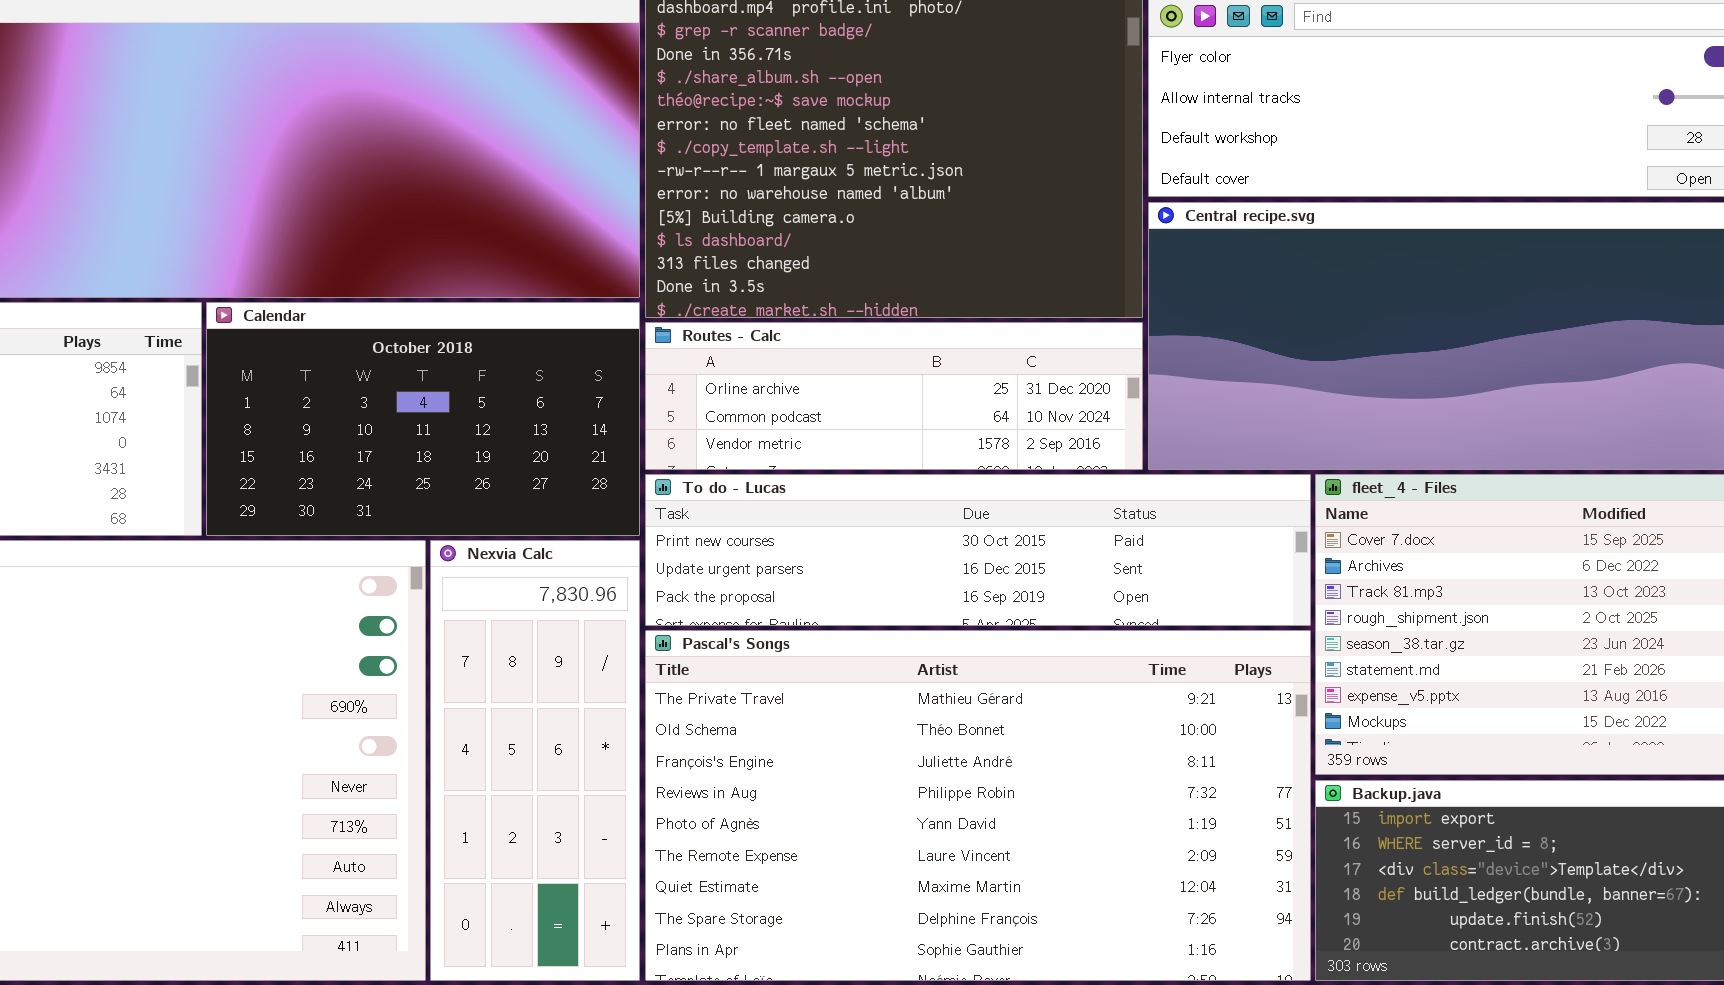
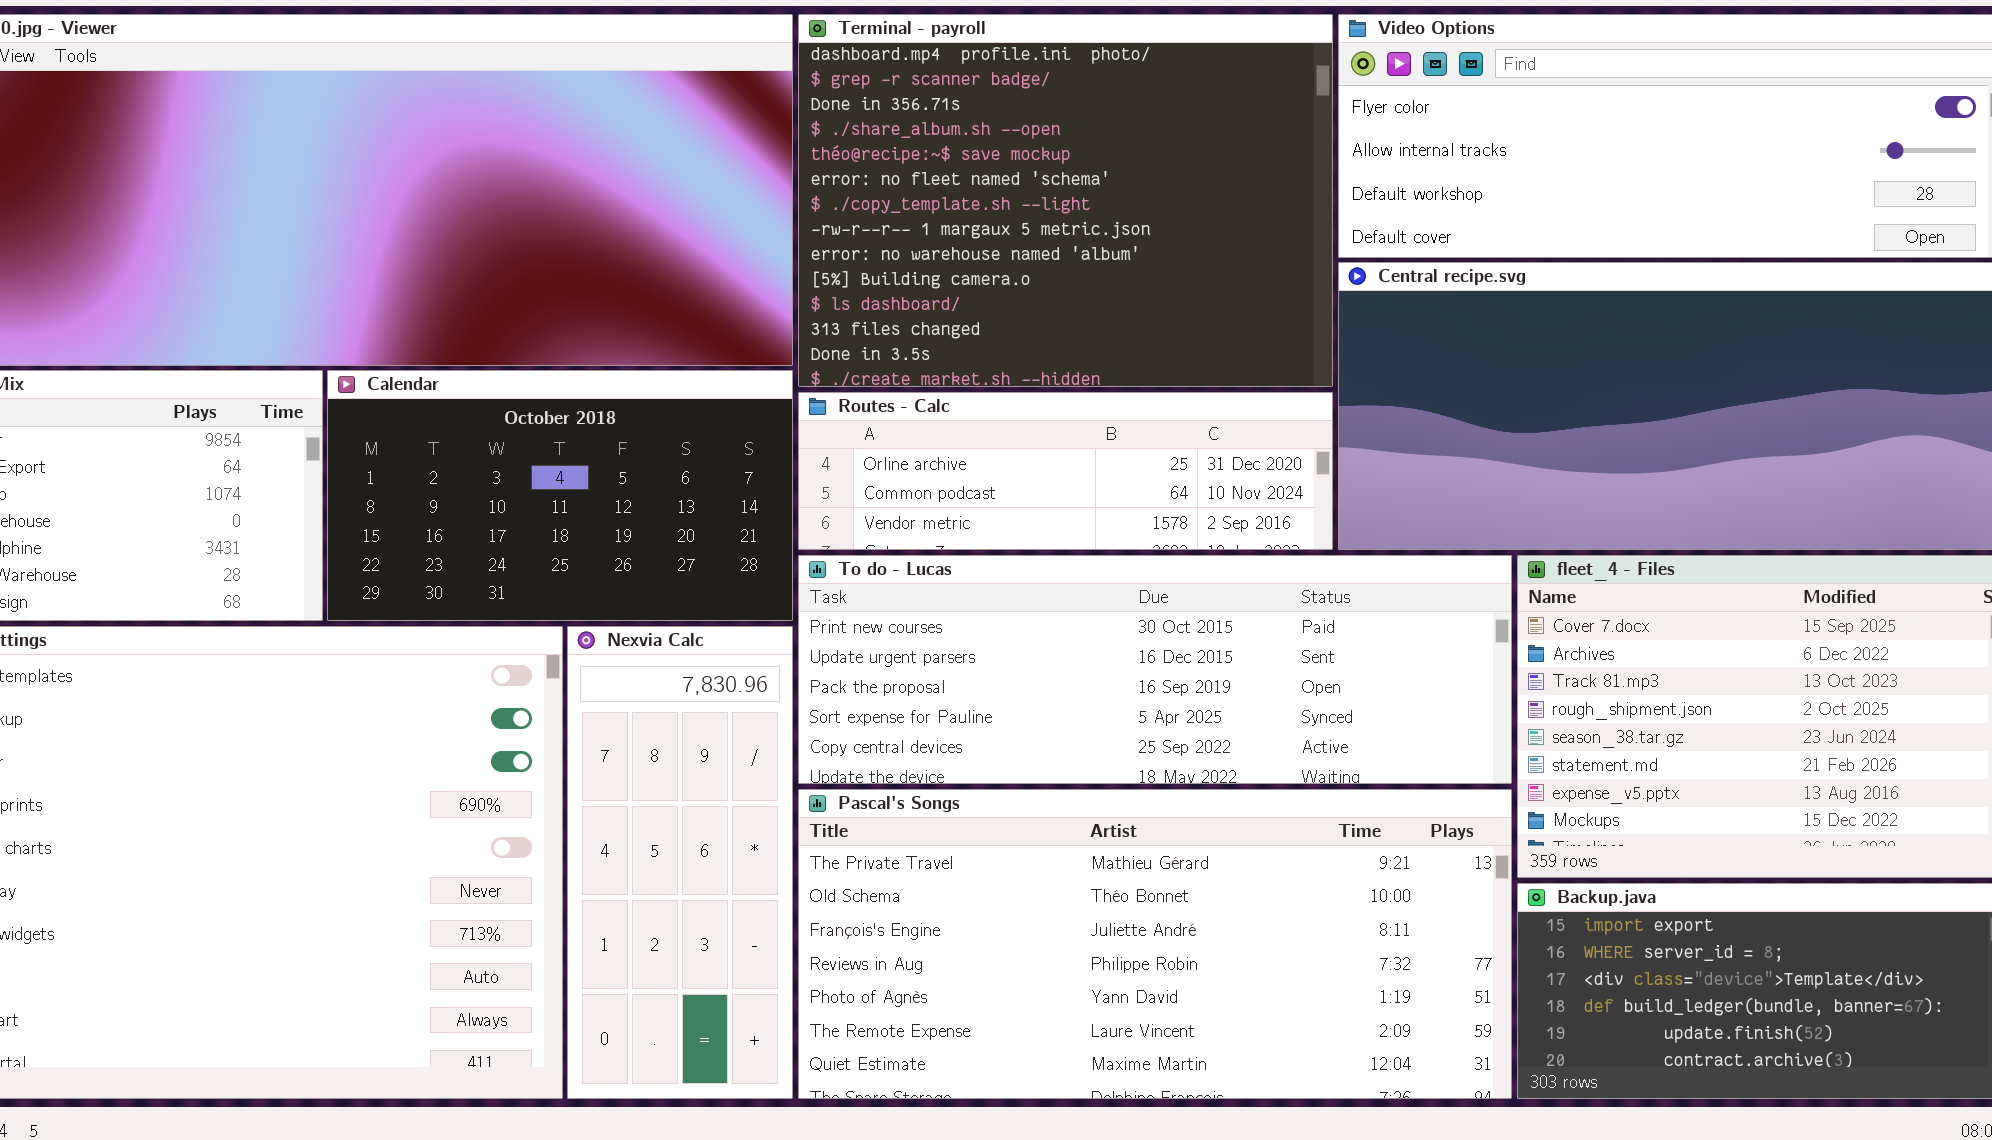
To do - Lucas: [645,474,1311,626] -> [798,555,1512,784], resized
Pascal's Songs: [645,630,1311,981] -> [798,789,1512,1099], resized

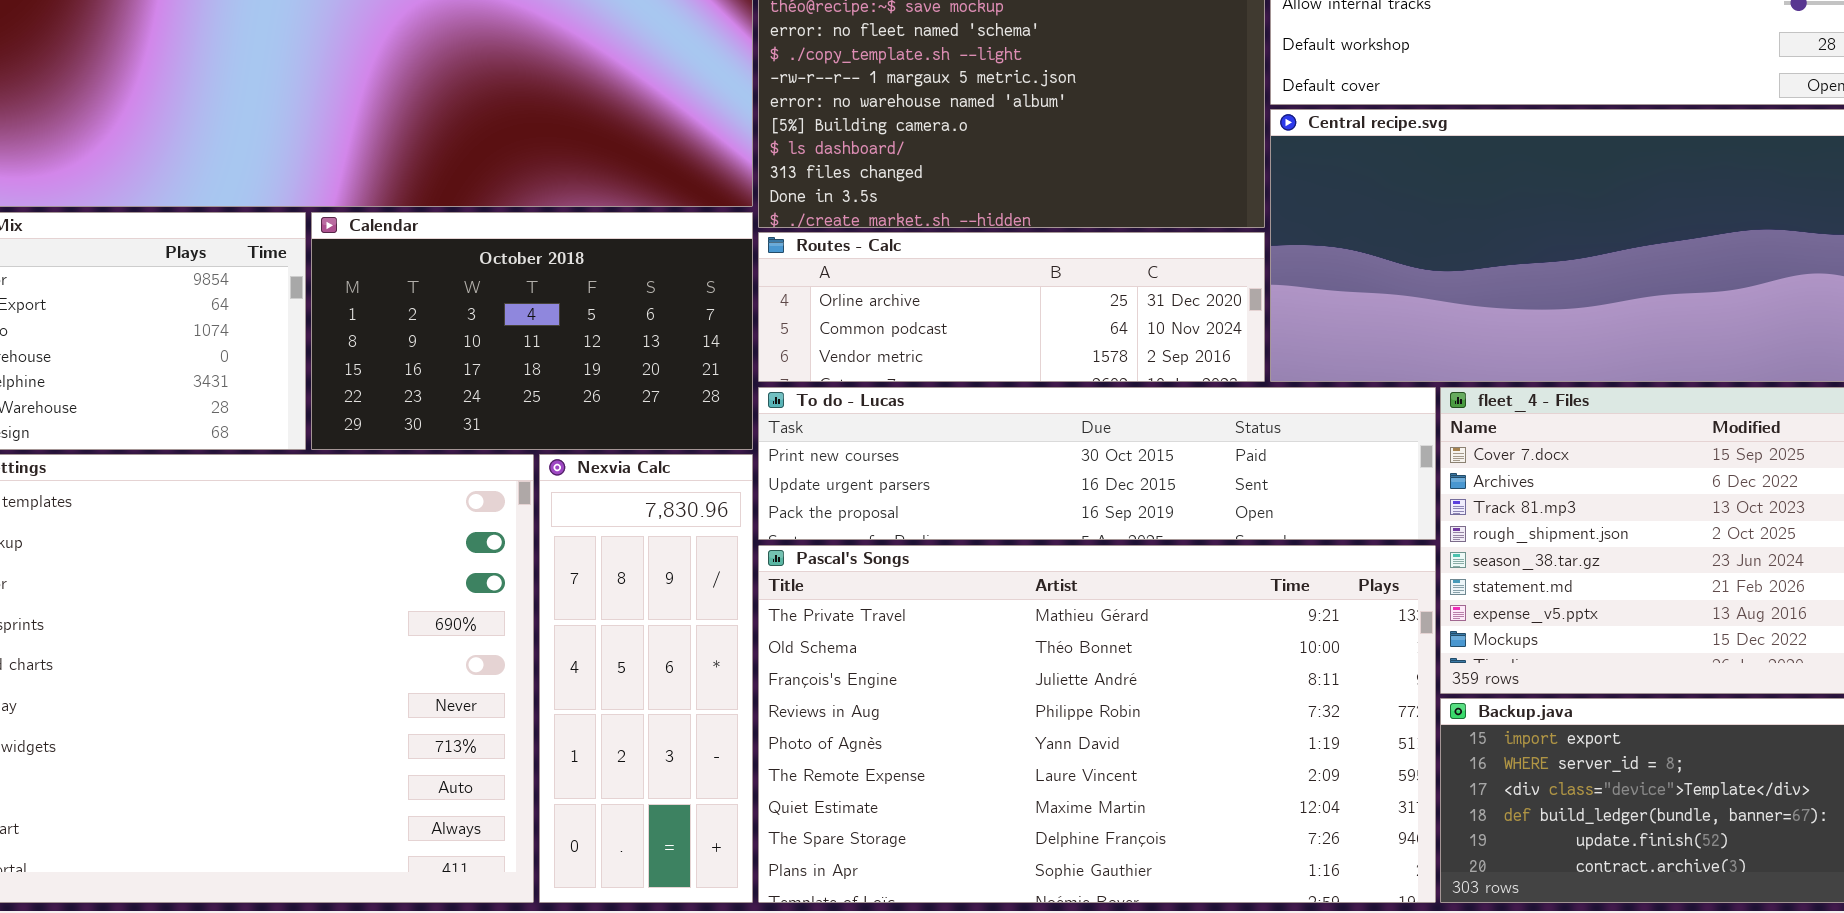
To do - Lucas: [798,555,1512,784] -> [758,387,1436,540], resized
Pascal's Songs: [798,789,1512,1099] -> [758,545,1436,903], resized

